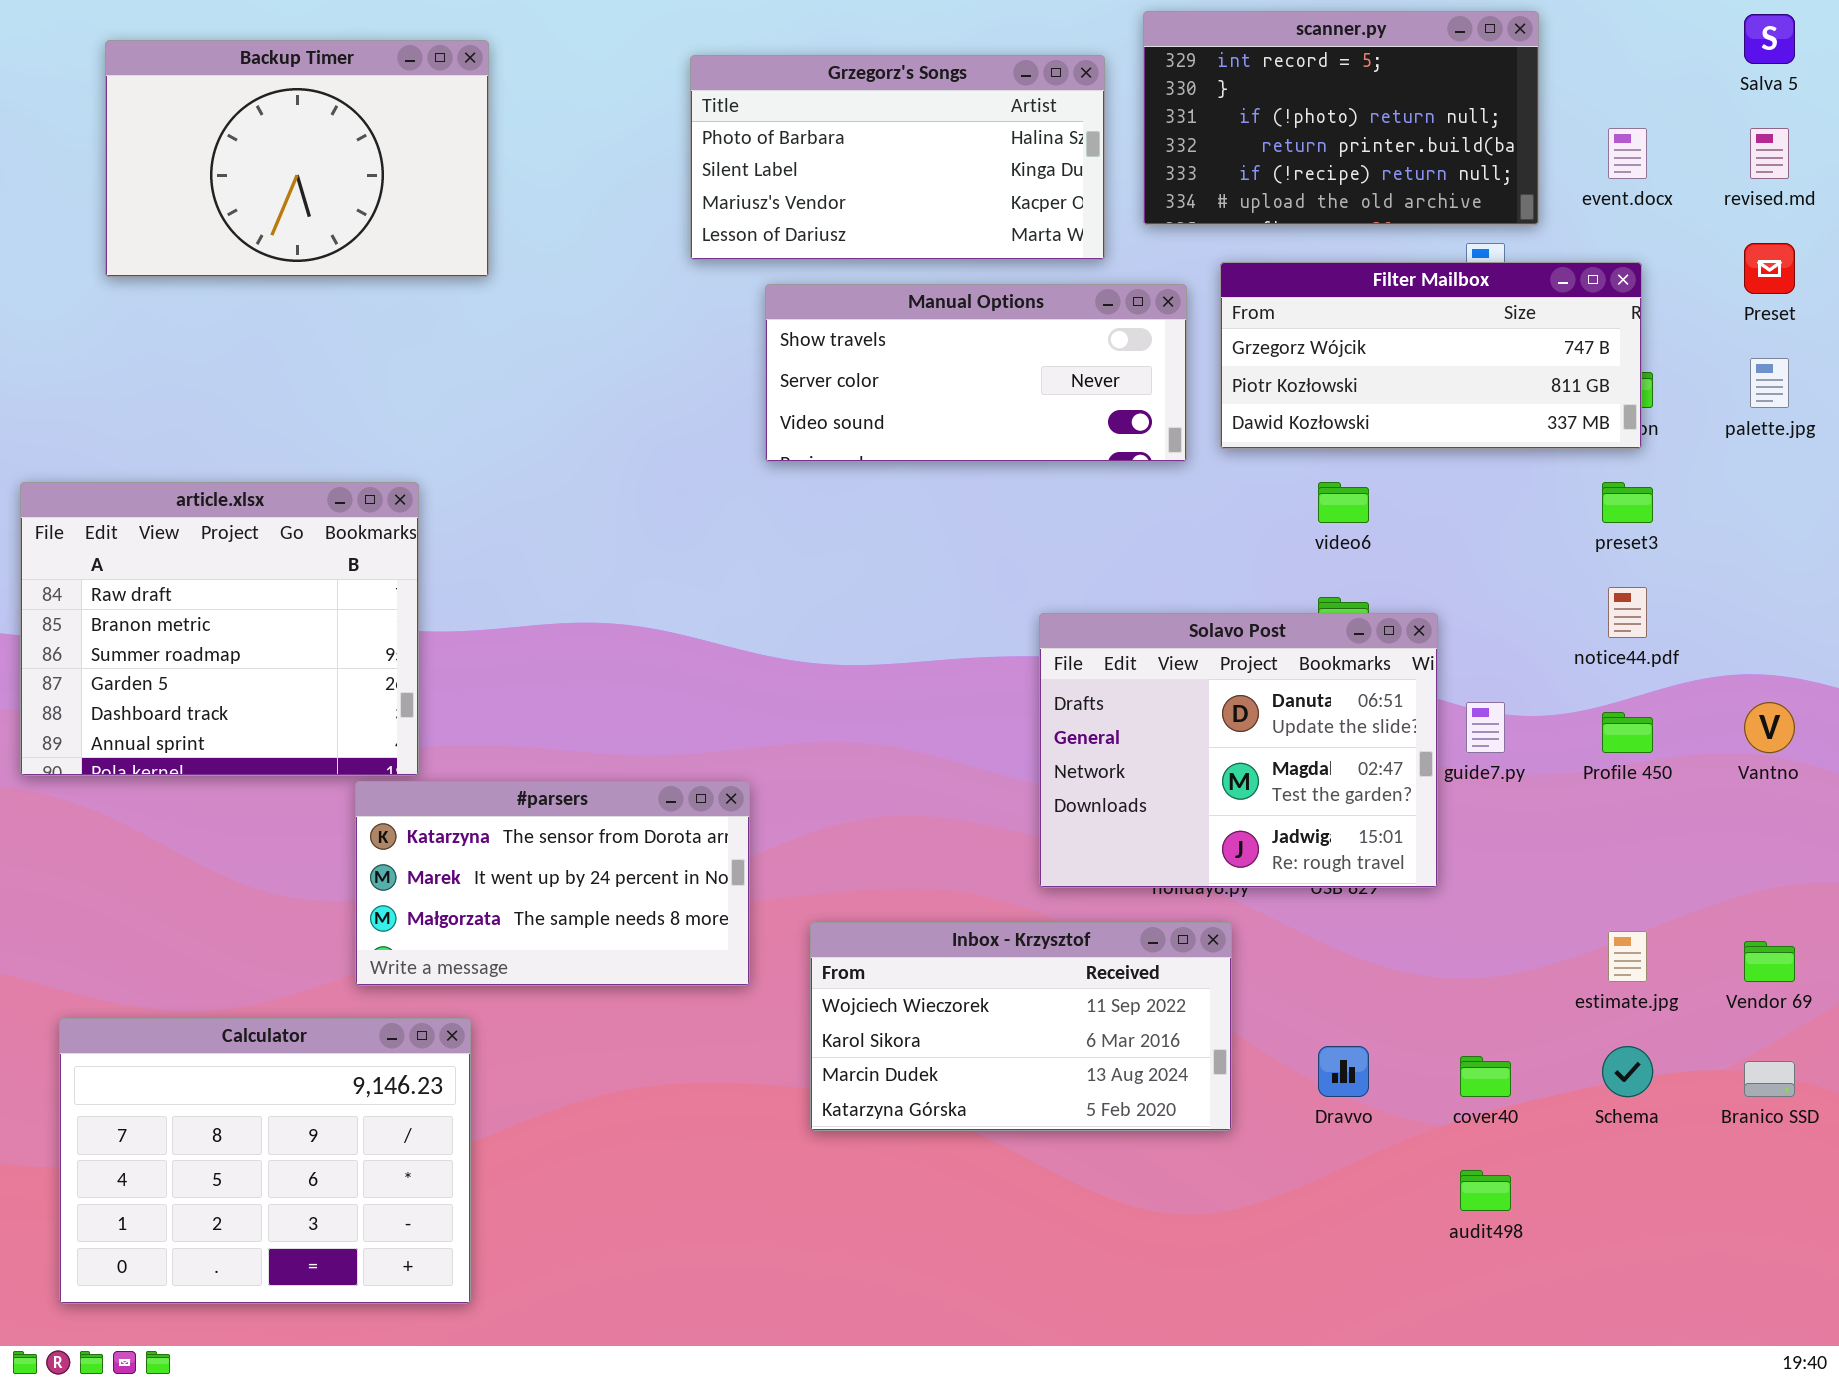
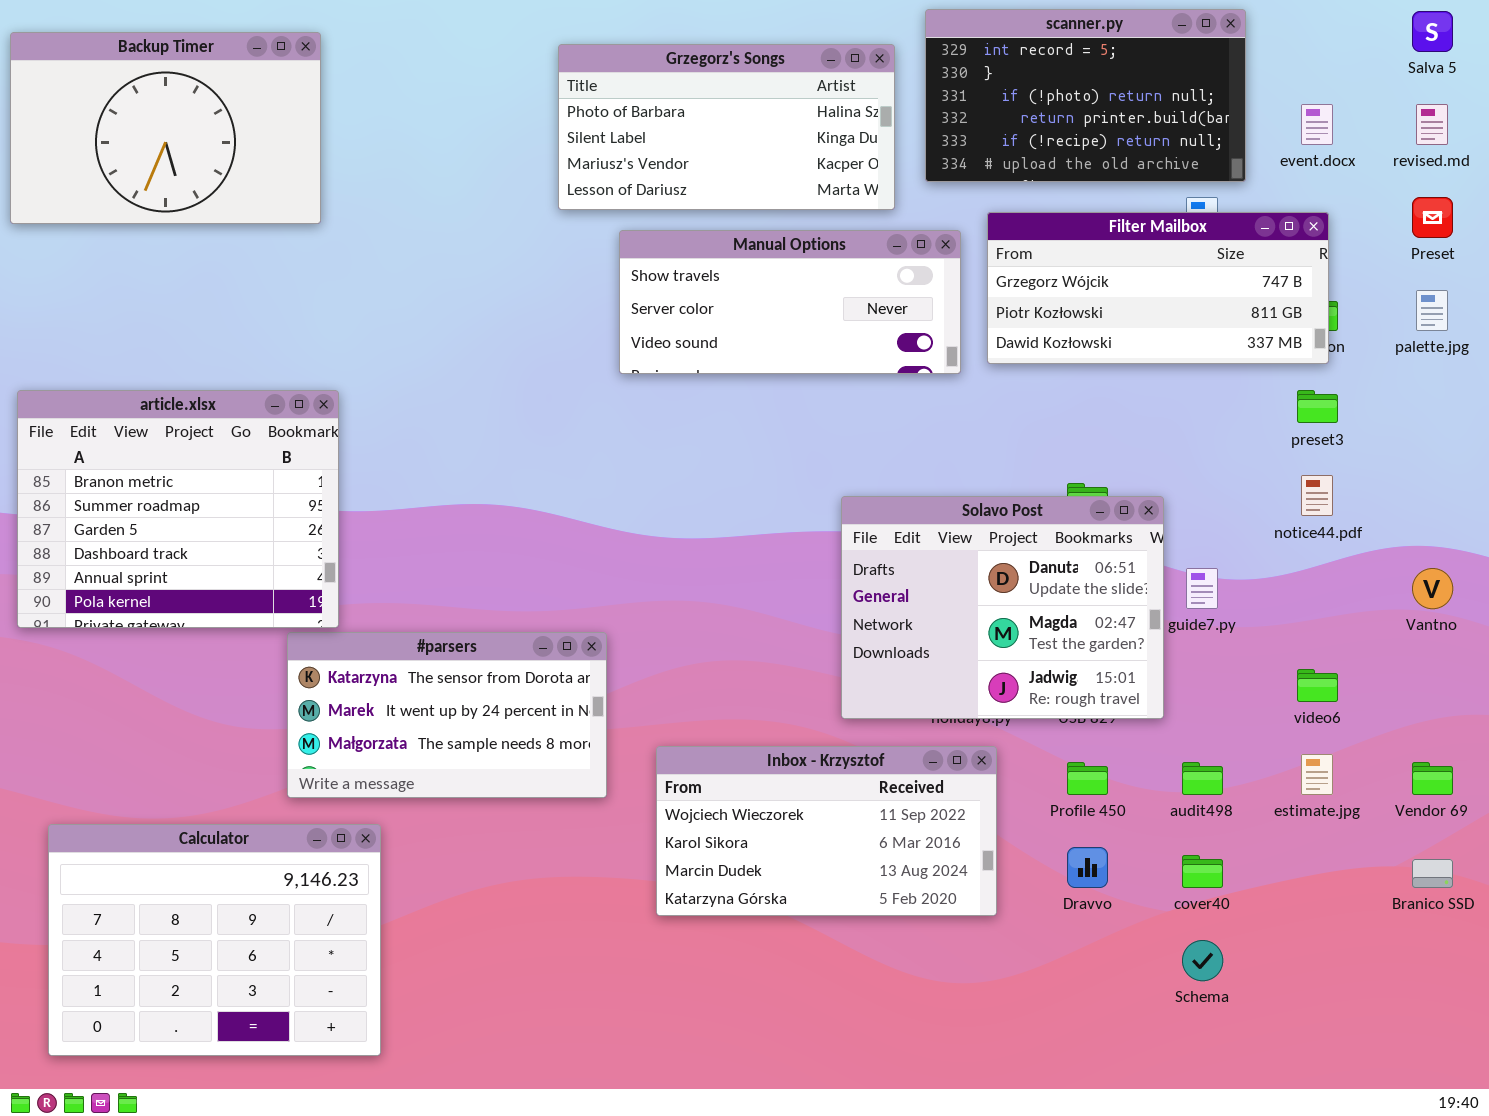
Backup Timer: [105,40,489,277] -> [10,32,321,224], moved
article.xlsx: [20,482,419,776] -> [17,390,339,628], scrolled down 1 row
video6: [1318,482,1369,523] -> [1297,669,1338,702], moved
Profile 450: [1602,712,1653,753] -> [1067,762,1108,795], moved
Schema: [1602,1046,1653,1097] -> [1182,940,1223,981], moved
audit498: [1460,1170,1511,1211] -> [1182,762,1223,795], moved

